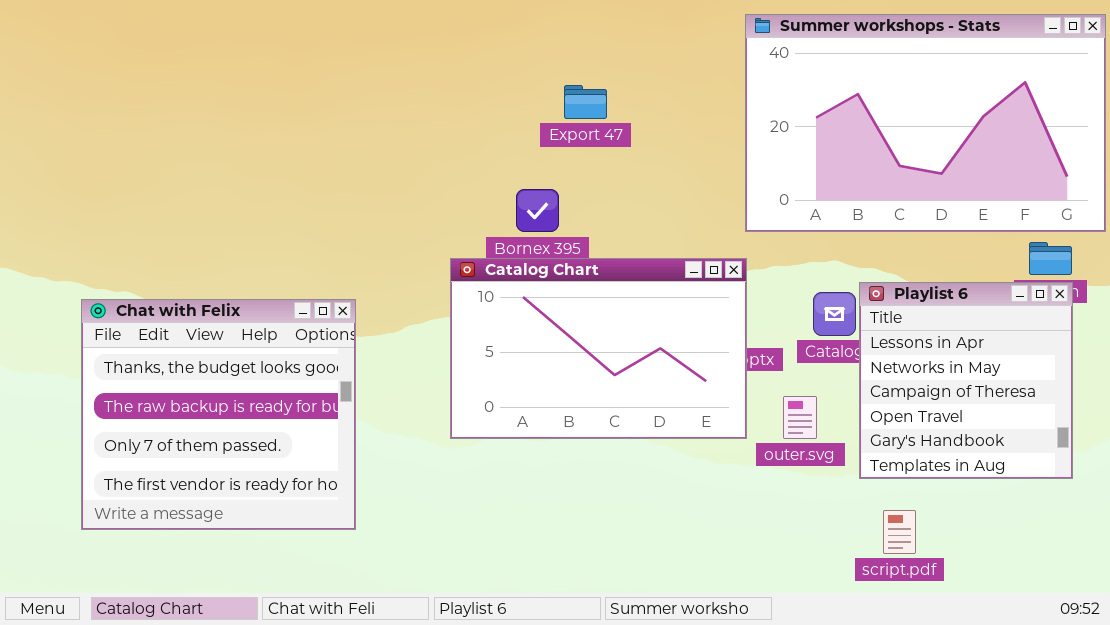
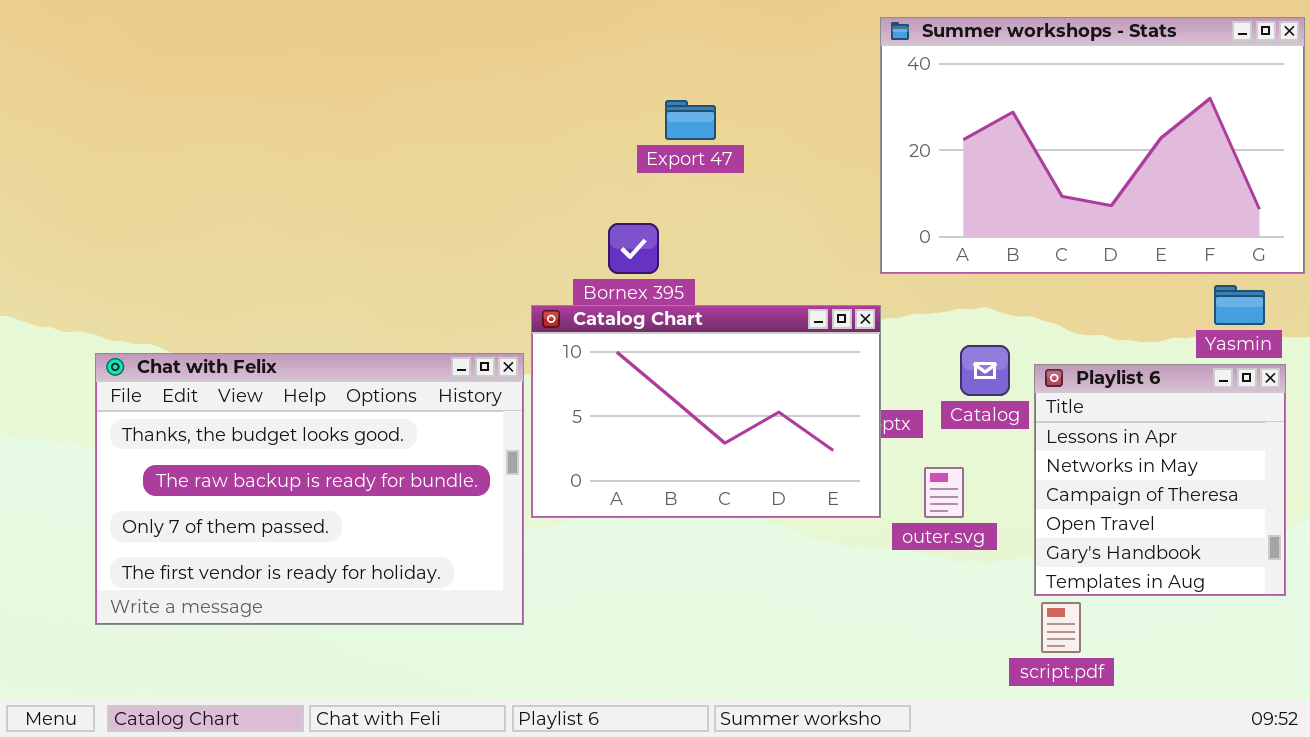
Playlist 6: [859,282,1073,479] -> [1034,364,1286,596], moved
Chat with Felix: [81,299,356,530] -> [95,353,524,625], resized

